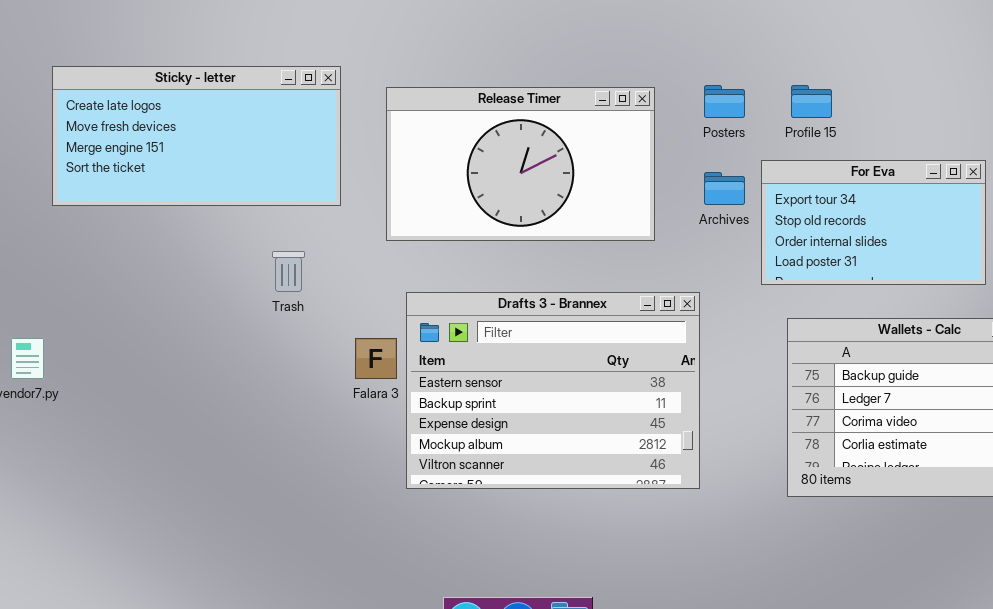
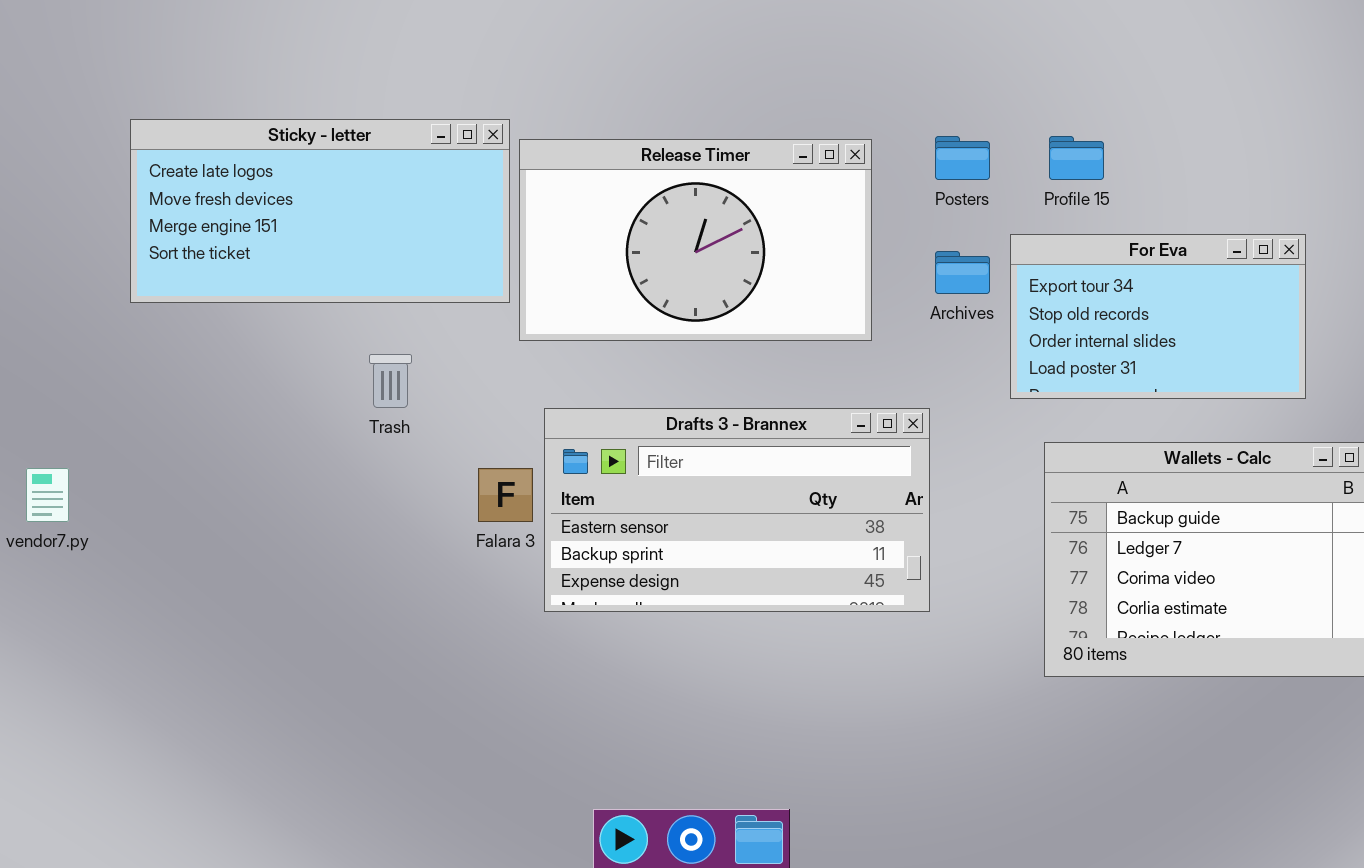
Sticky - letter: [52,66,341,206] -> [130,119,510,303], moved
Drafts 3 - Brannex: [406,292,700,489] -> [544,408,930,612], resized

